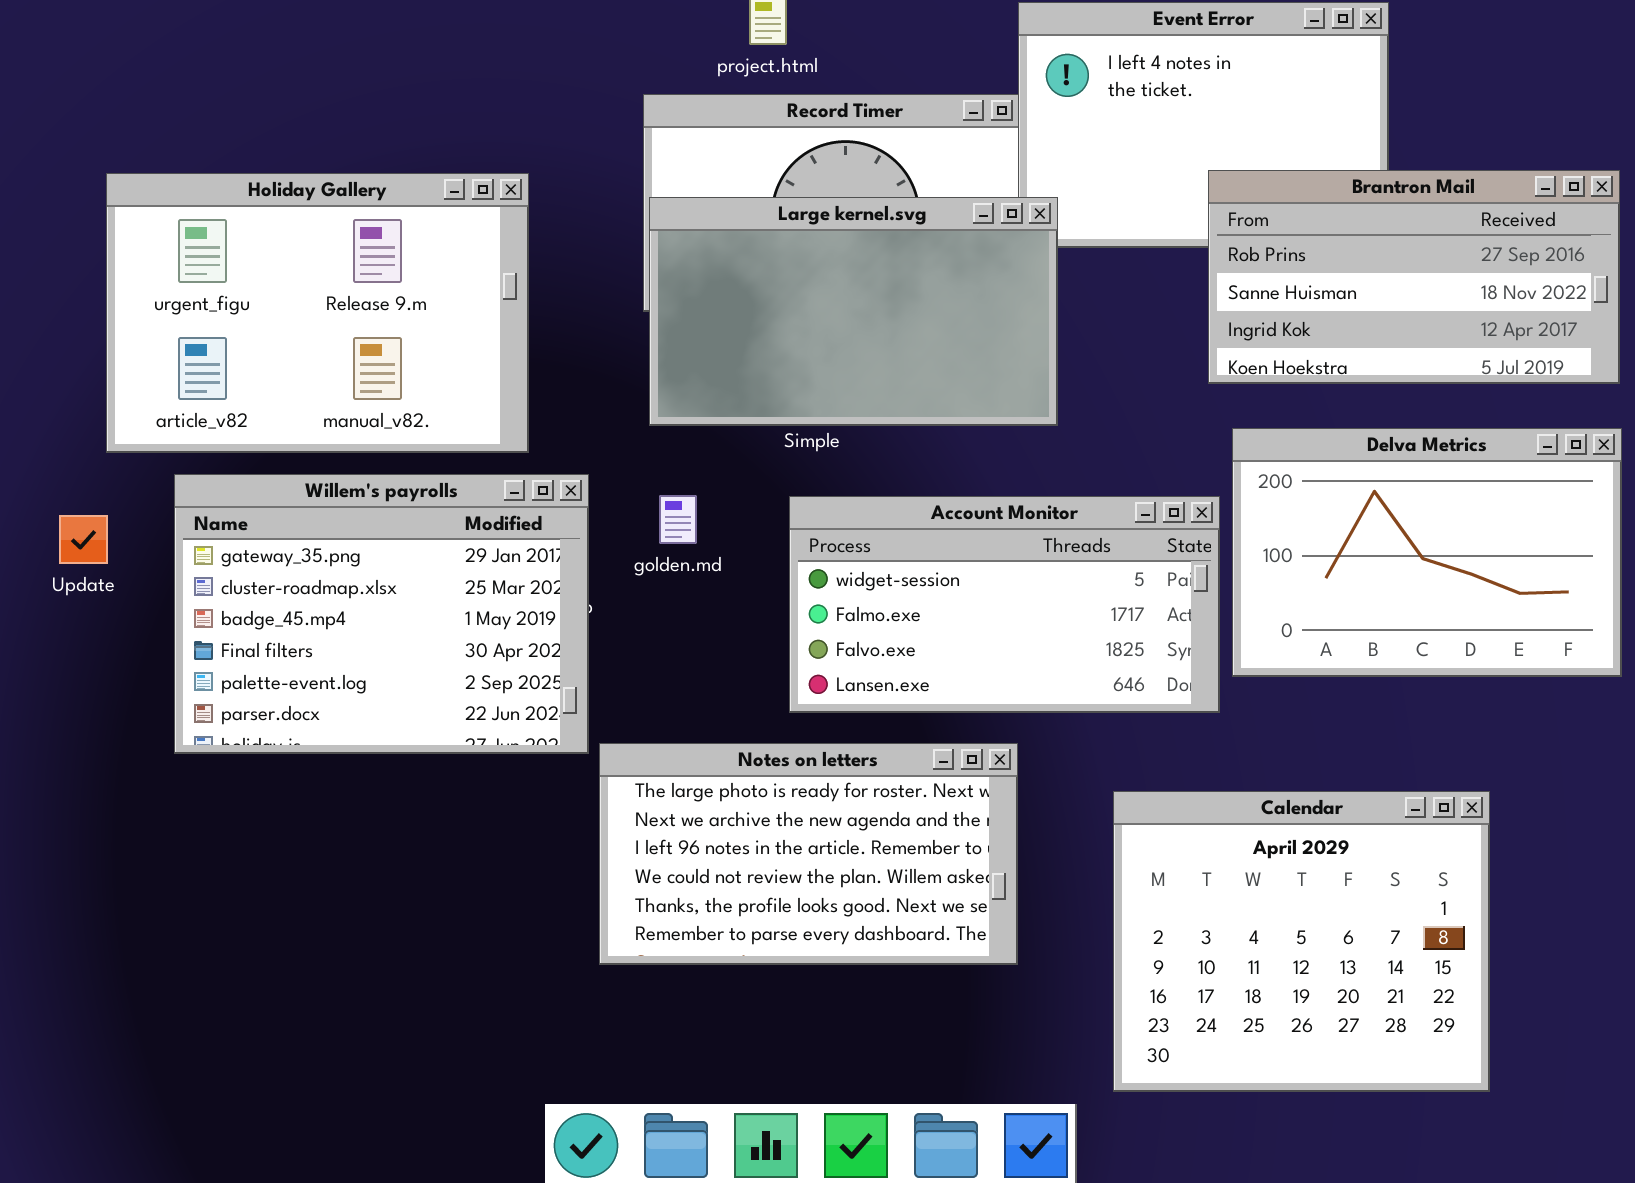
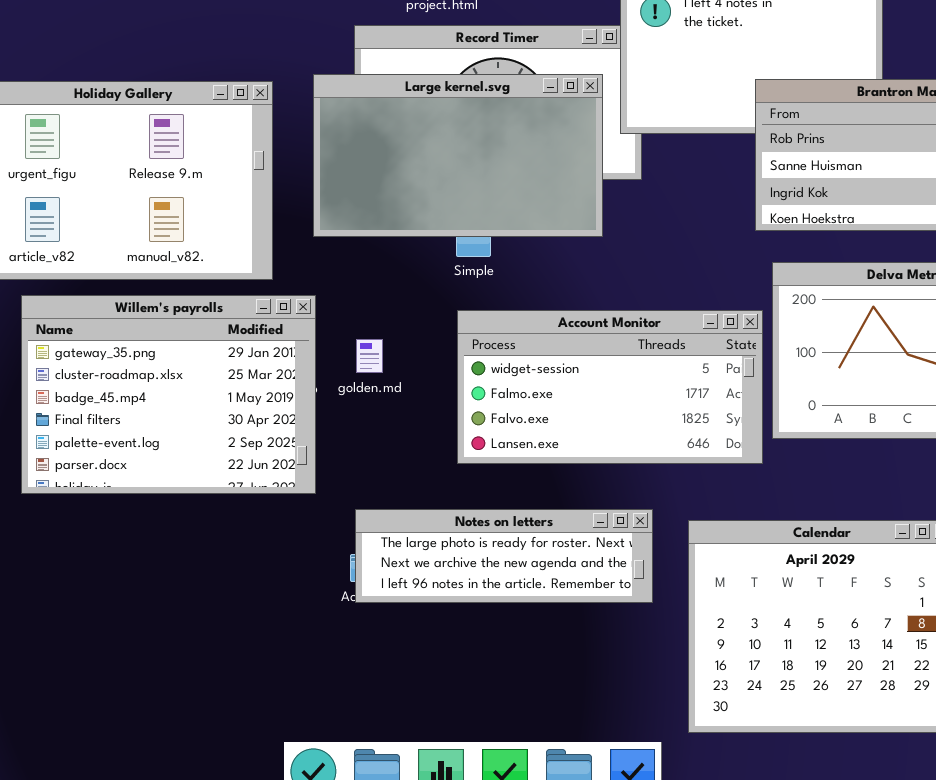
Large kernel.svg: [649,197,1058,426] -> [313,74,603,237], moved
golden.md: [659,495,697,544] -> [356,339,383,373], moved
Notes on letters: [599,743,1018,965] -> [355,509,653,603], moved, resized

